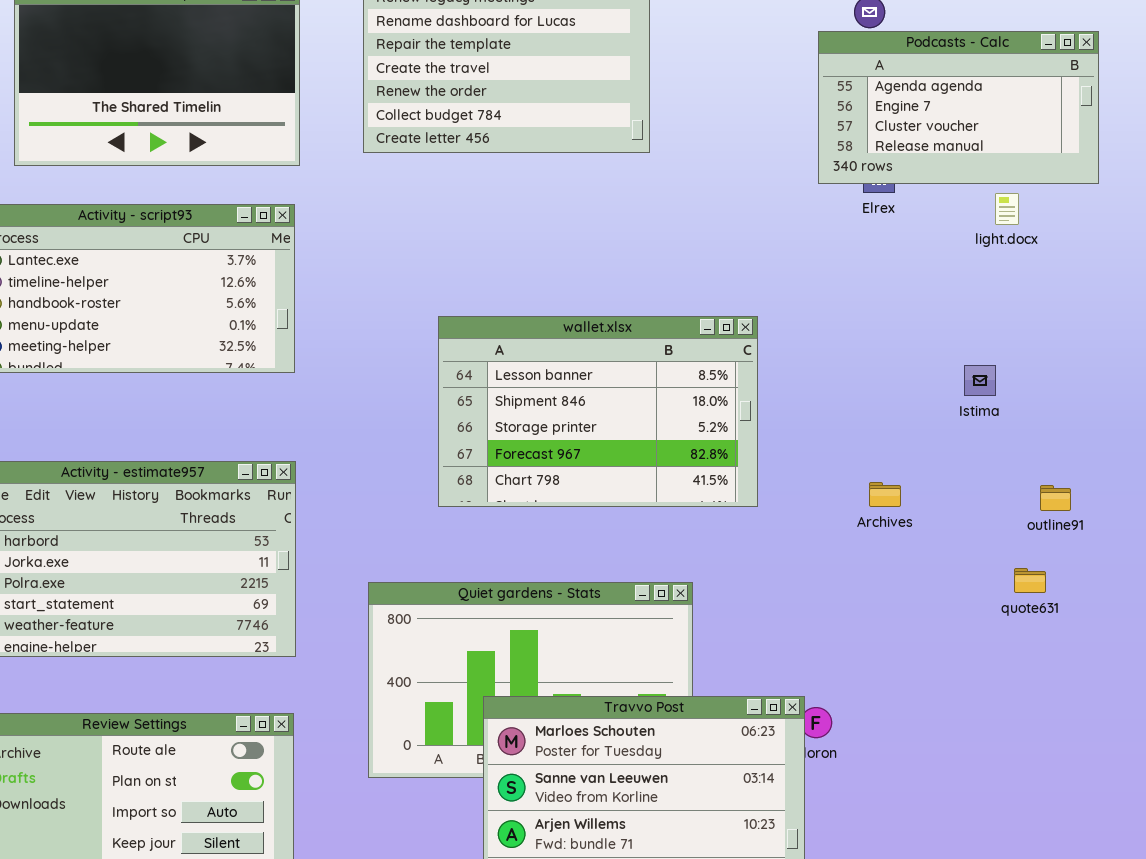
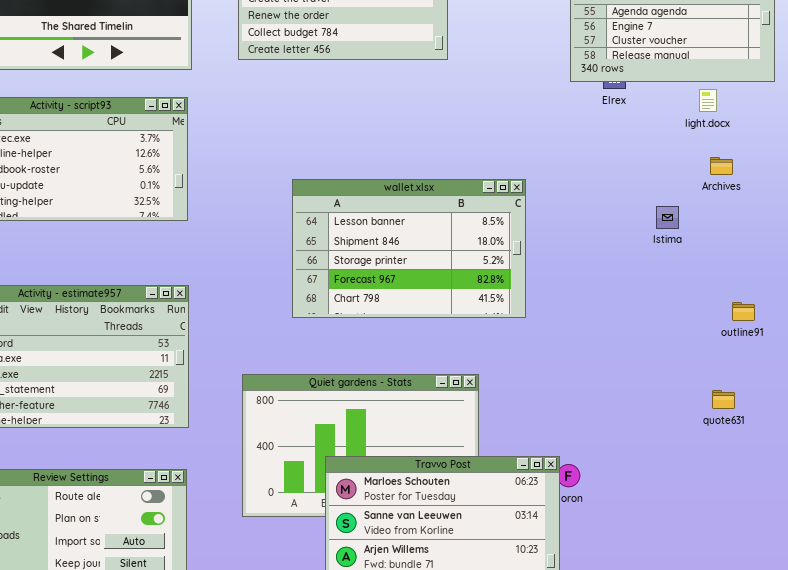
Istima: [964,365,996,396] -> [656,206,679,229], moved
Archives: [869,482,901,507] -> [710,157,733,175], moved
quote631: [1014,568,1046,593] -> [712,390,735,409], moved

